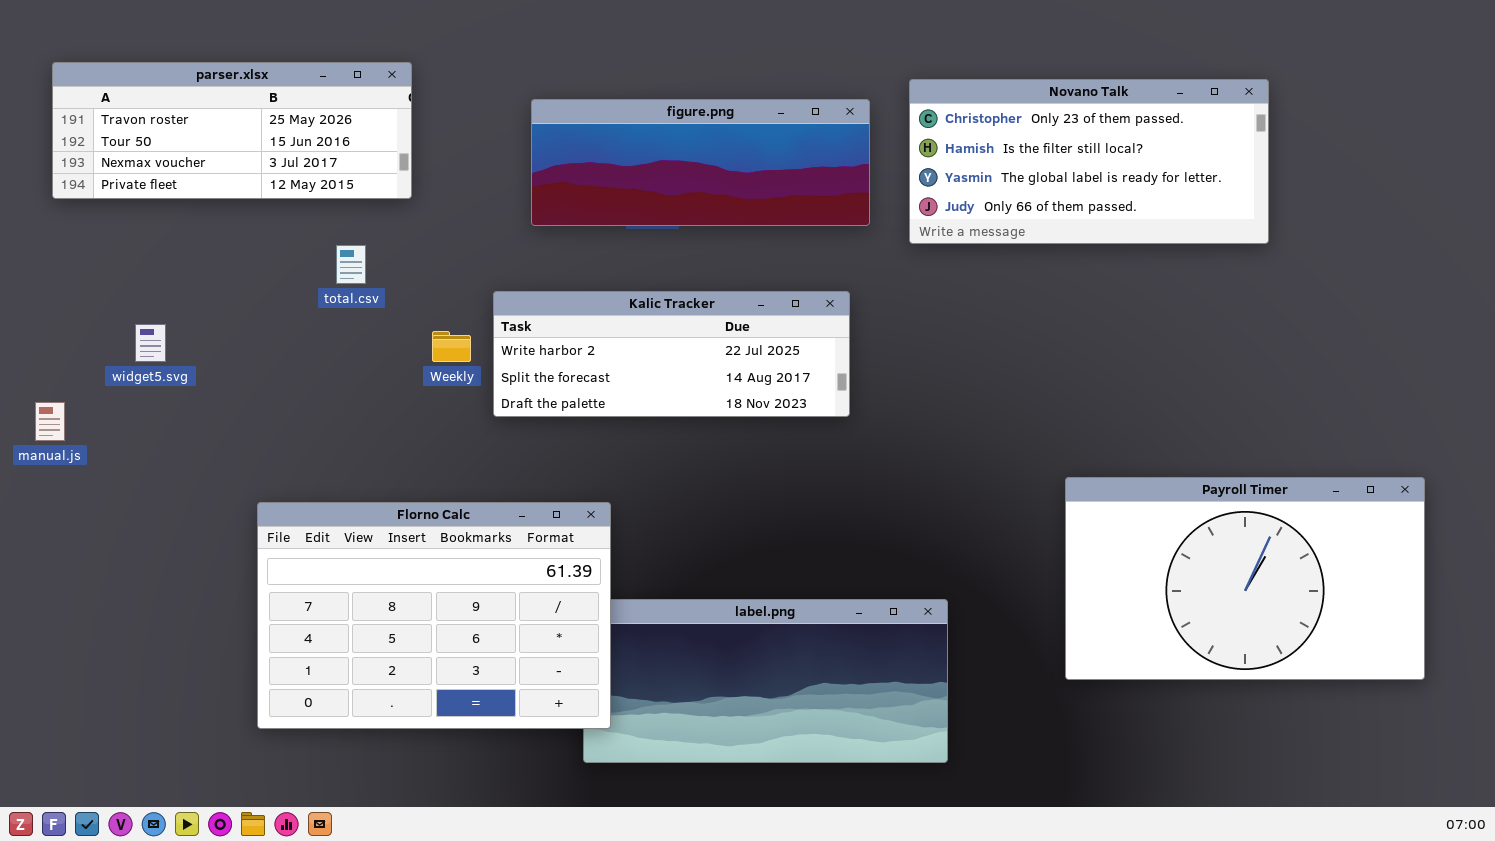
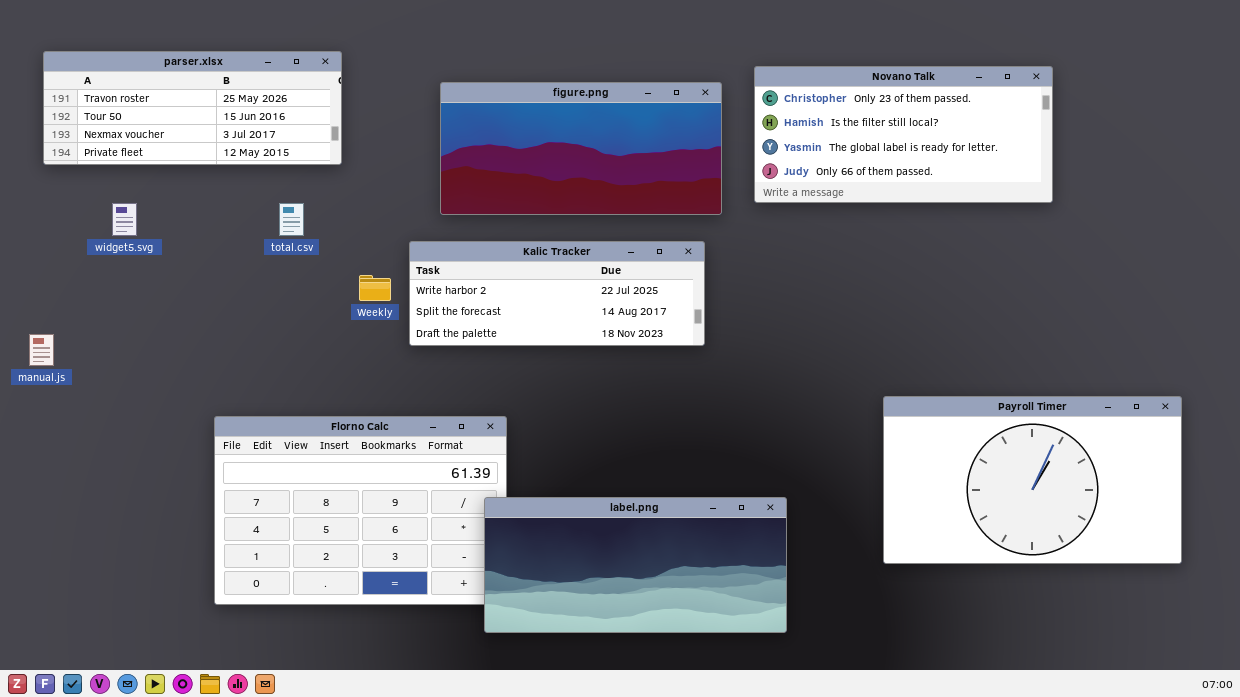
figure.png: [531,99,870,226] -> [440,82,722,215], resized
widget5.svg: [135,324,166,362] -> [112,203,137,236], moved
label.png: [583,599,948,763] -> [484,497,787,633], raised

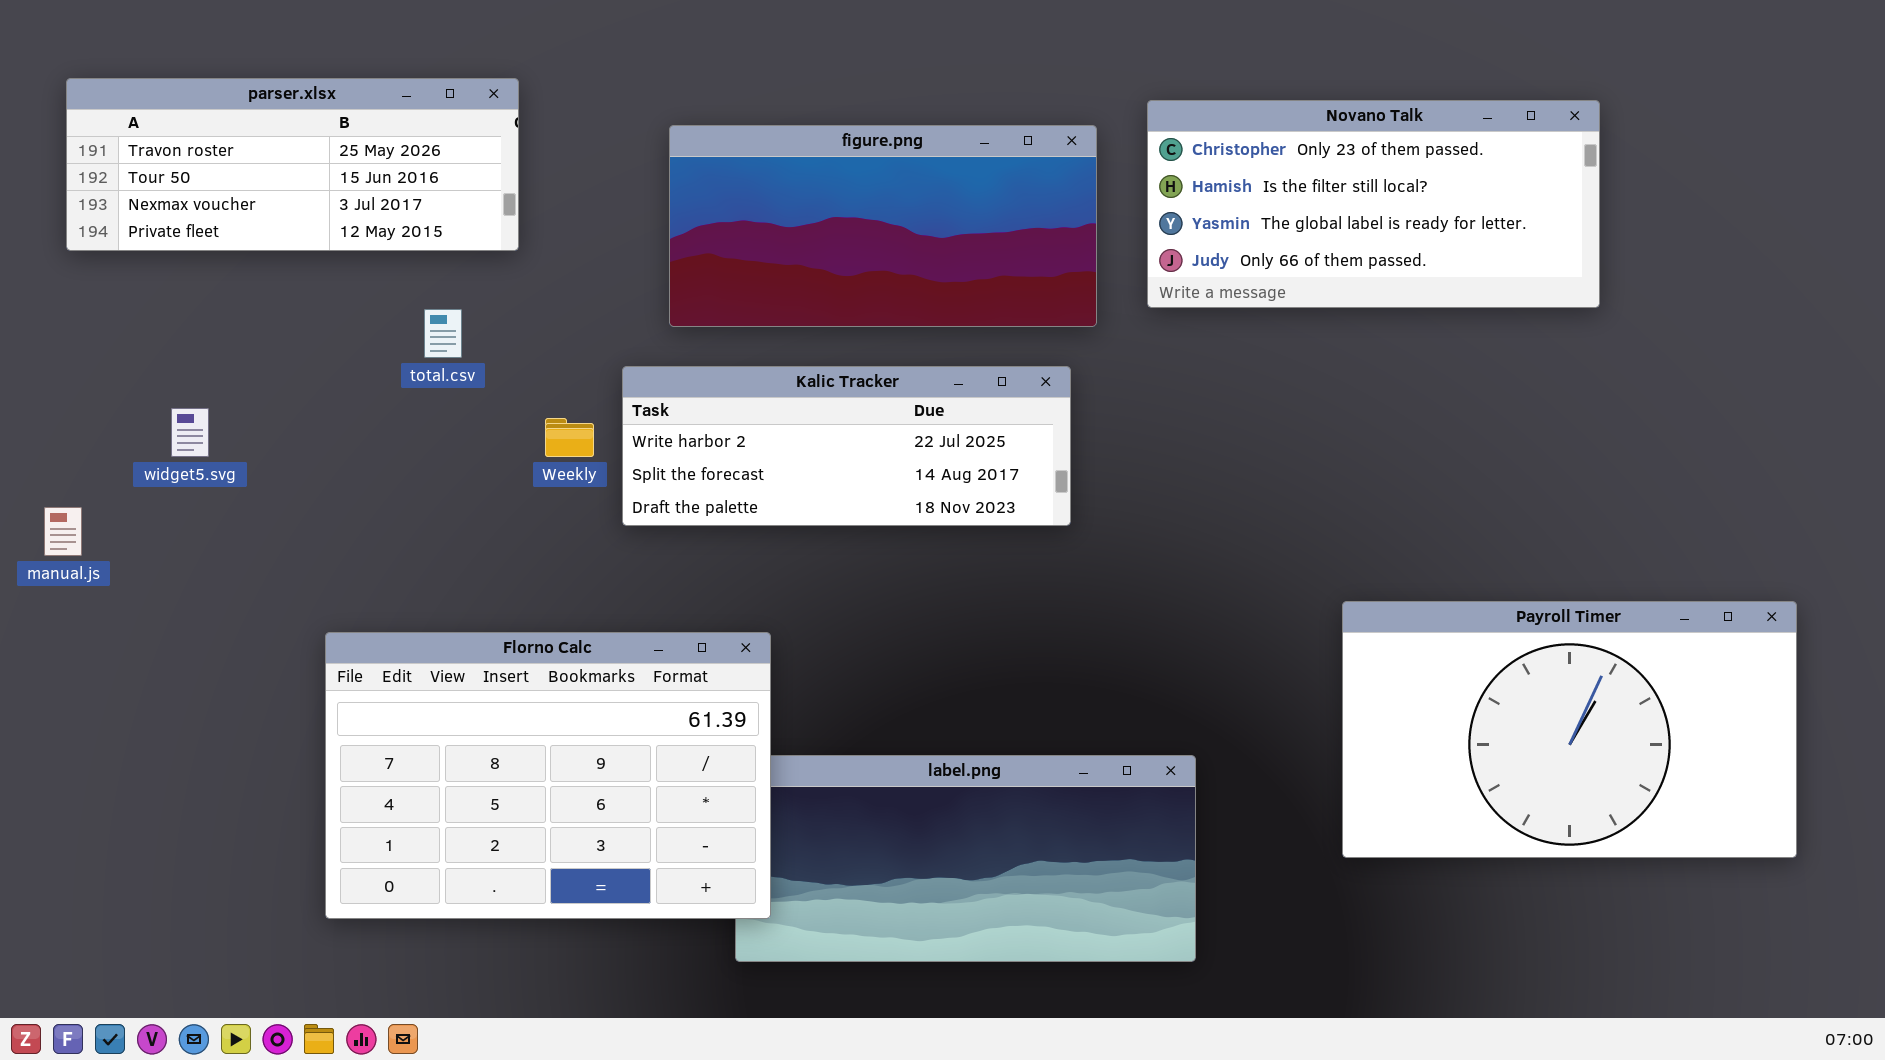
widget5.svg: [112,203,137,236] -> [171,408,209,457], moved
Florno Calc: [214,416,507,605] -> [325,632,771,919], raised

